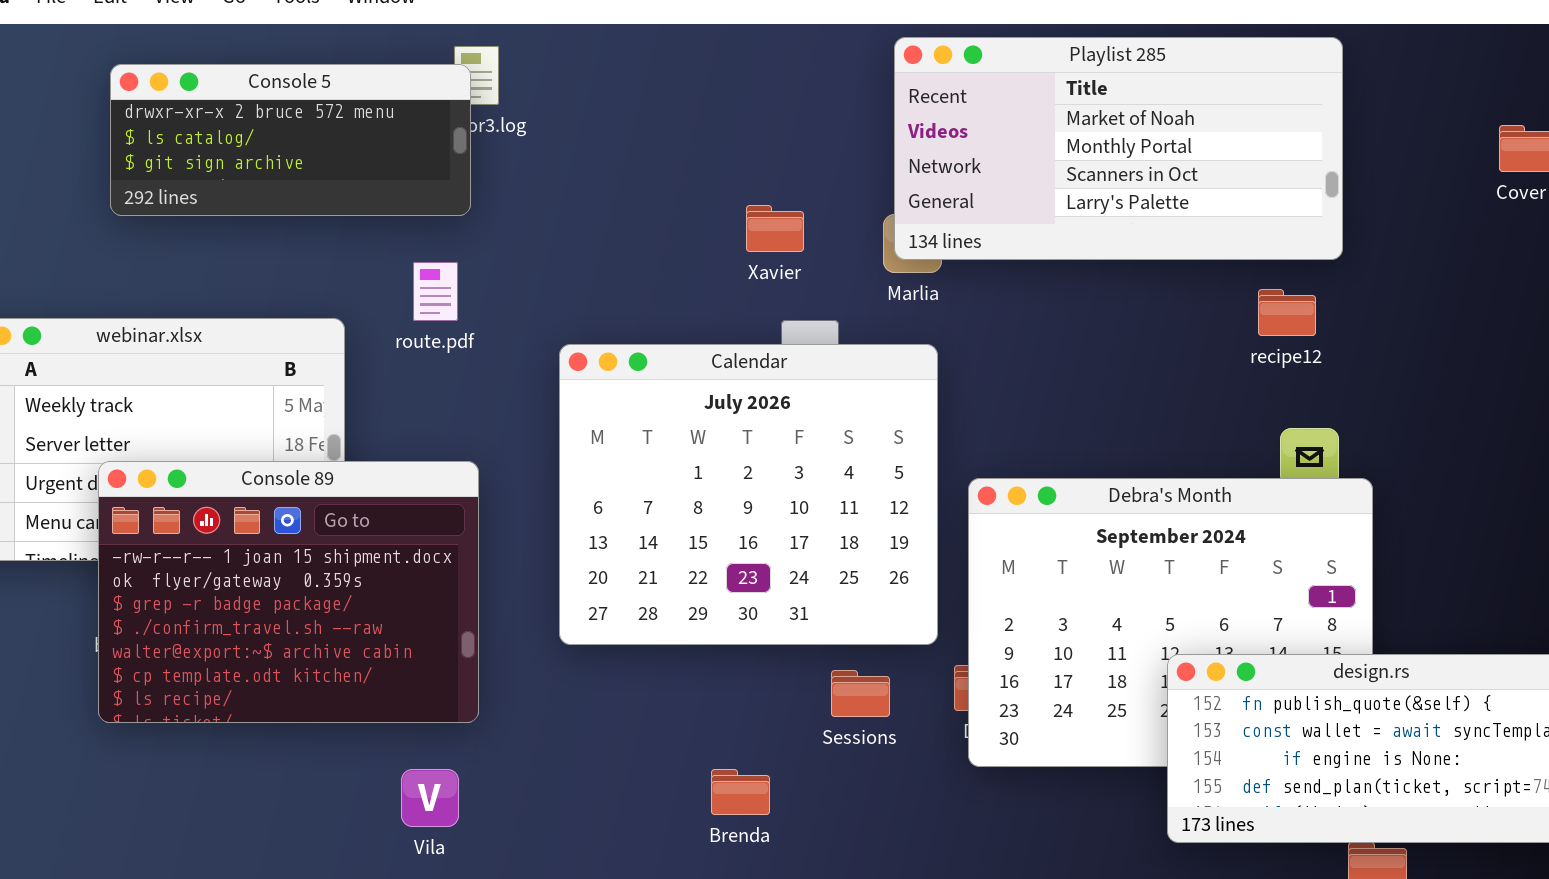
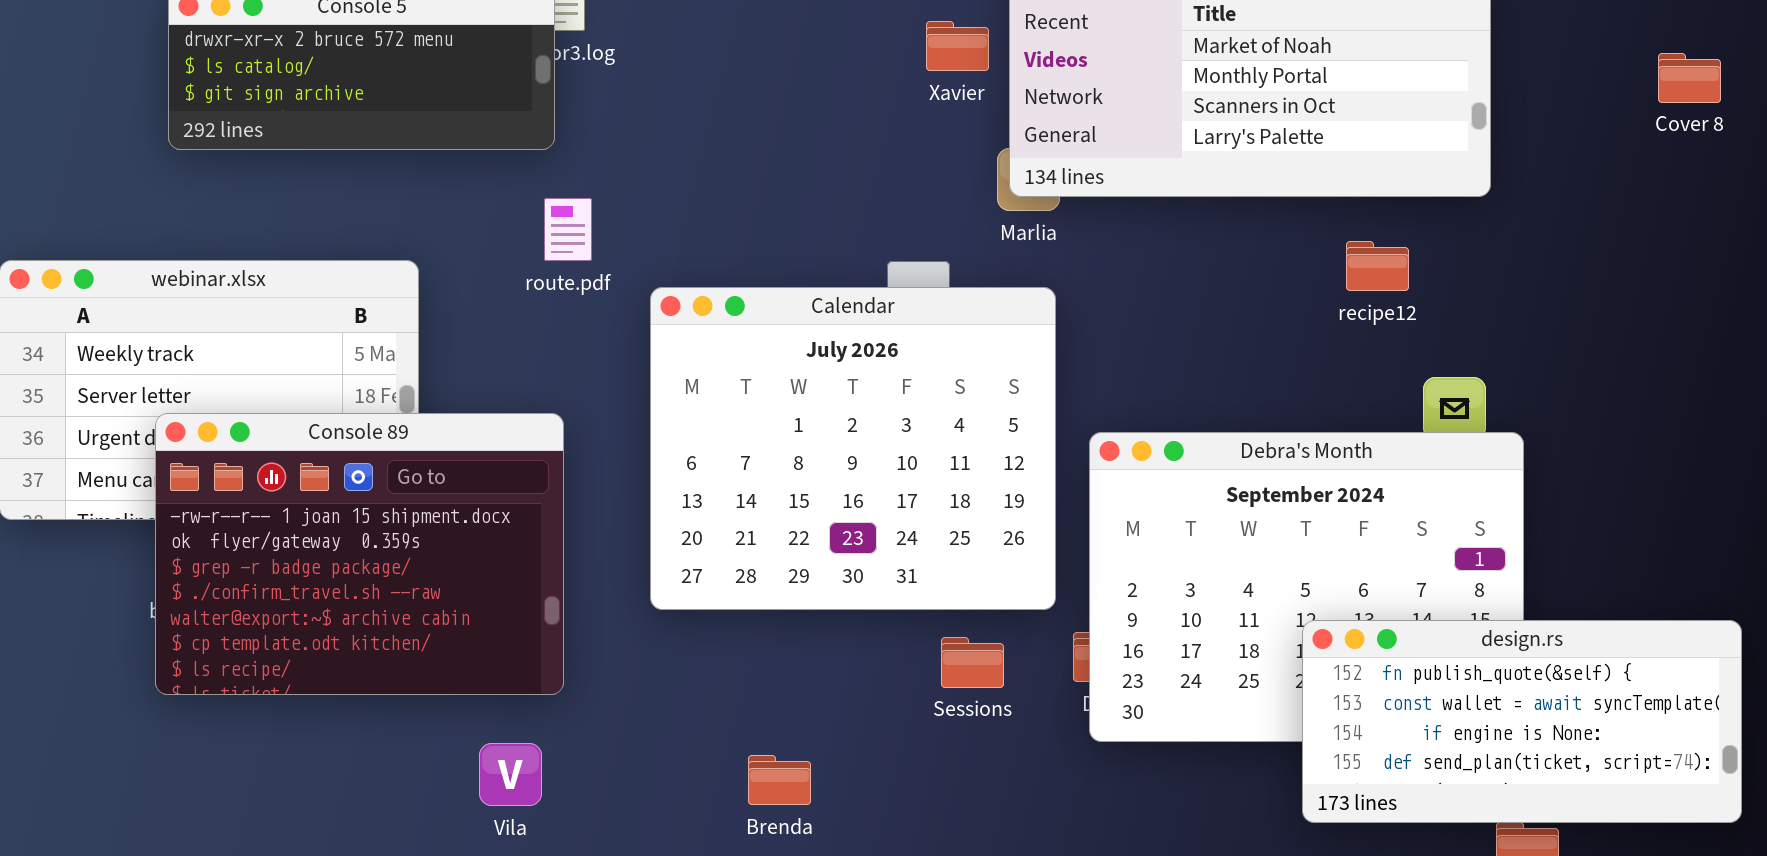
Xavier: [746,205,804,252] -> [926,21,989,71], moved
route.pdf: [413,262,458,321] -> [544,198,592,261], moved
recipe12: [1258,289,1316,336] -> [1346,241,1409,291], moved
Brenda: [711,769,770,815] -> [748,755,811,805], moved

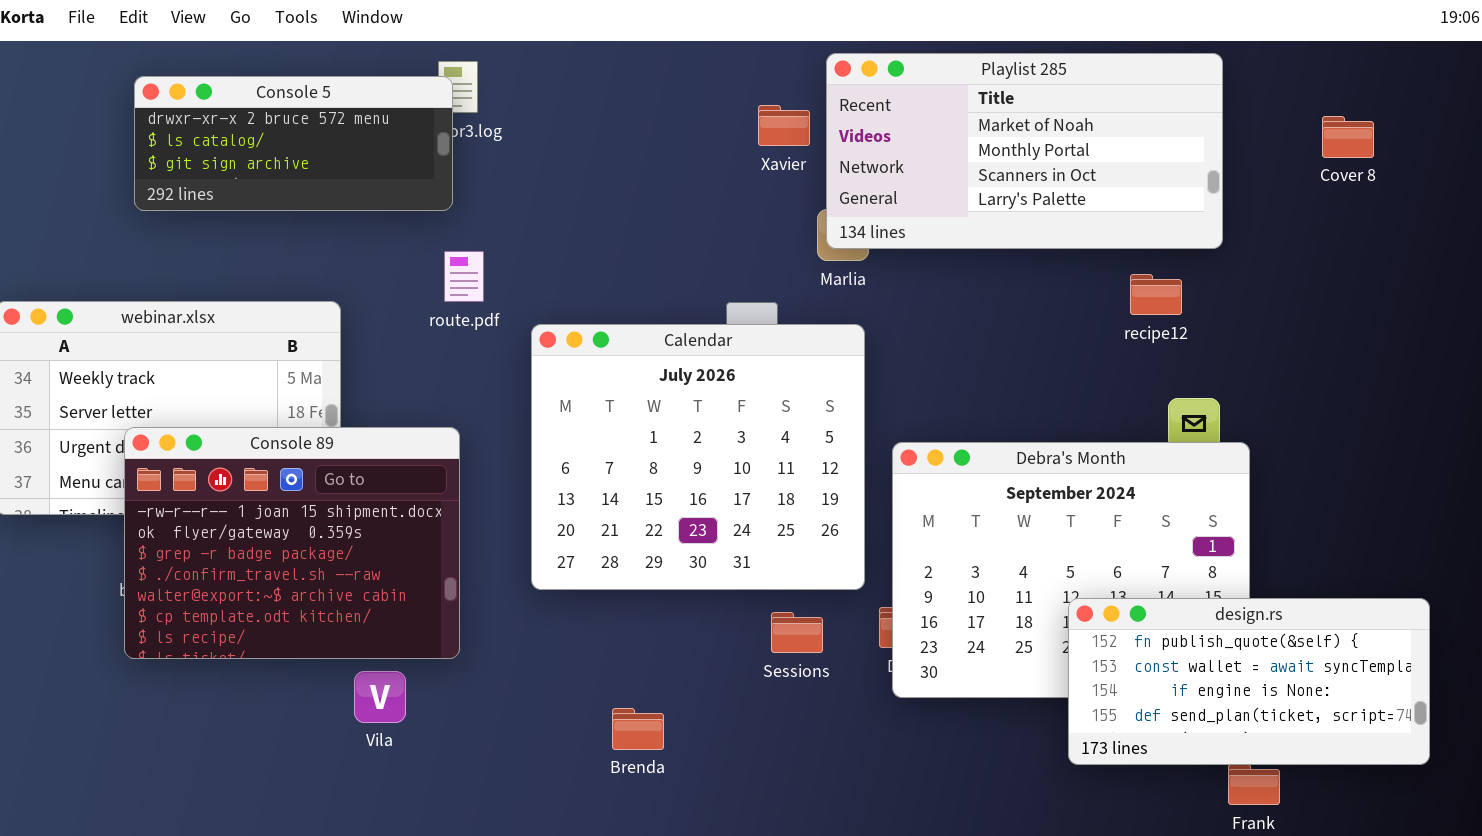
Cover 8: [1658,53,1721,103] -> [1322,116,1374,158], moved
recipe12: [1346,241,1409,291] -> [1130,274,1182,315], moved
Vila: [479,743,542,806] -> [354,671,406,723], moved

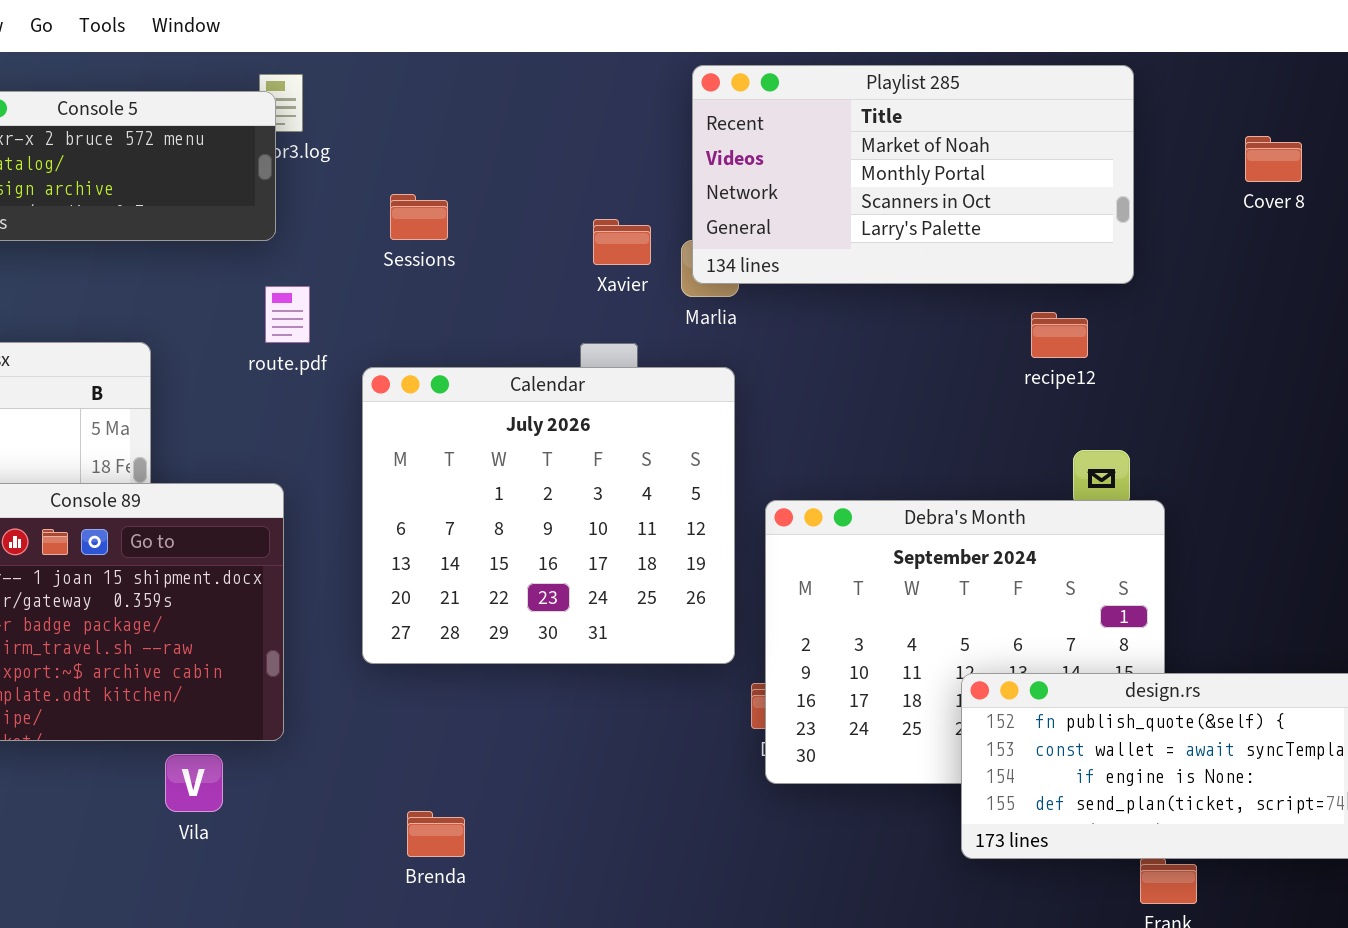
Xavier: [758,105,810,146] -> [593,219,651,265], moved
Sessions: [771,612,823,653] -> [390,194,448,240], moved
Brenda: [612,708,664,750] -> [407,811,465,857], moved

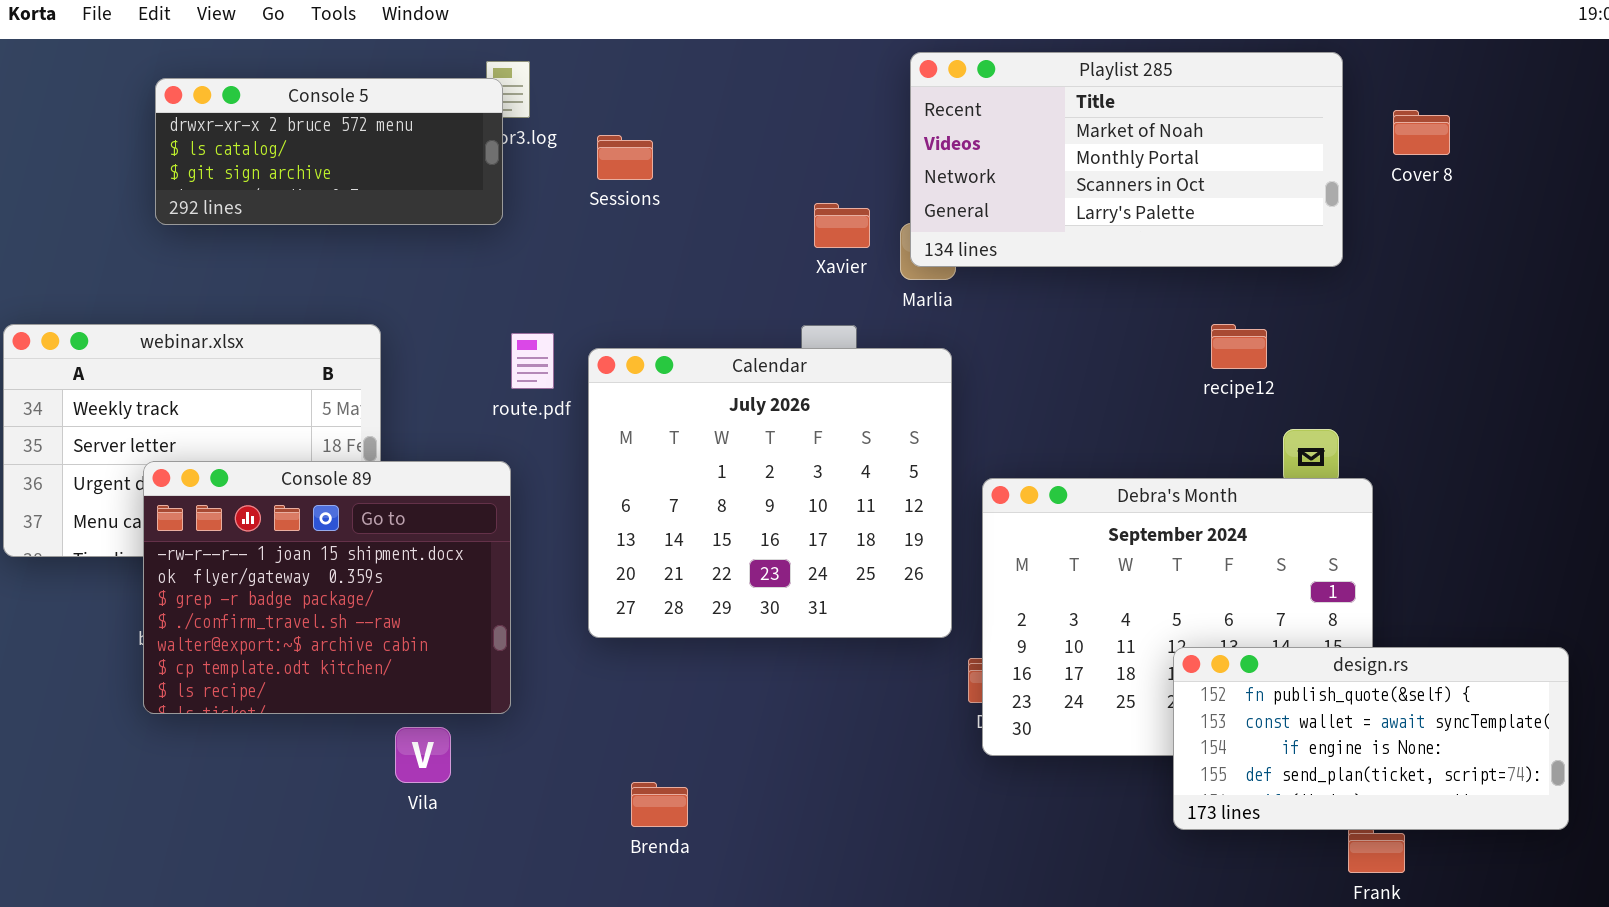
Cover 8: [1245,136,1302,182] -> [1393,110,1450,155], moved
Sessions: [390,194,448,240] -> [597,135,653,180], moved
route.pdf: [265,286,310,343] -> [511,333,554,389], moved
recipe12: [1031,312,1088,358] -> [1211,324,1267,369], moved

